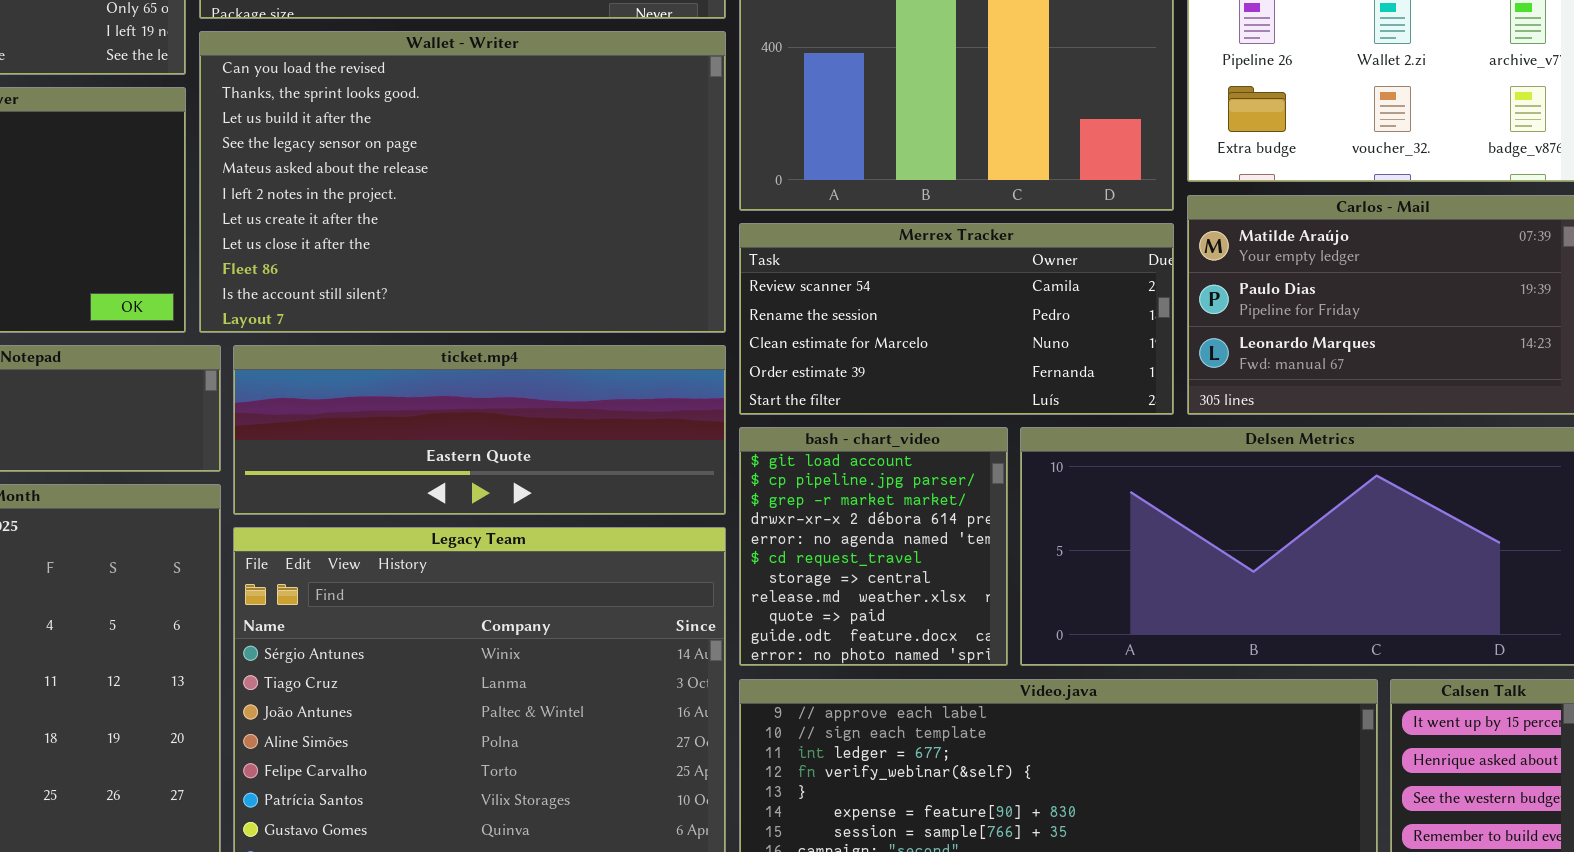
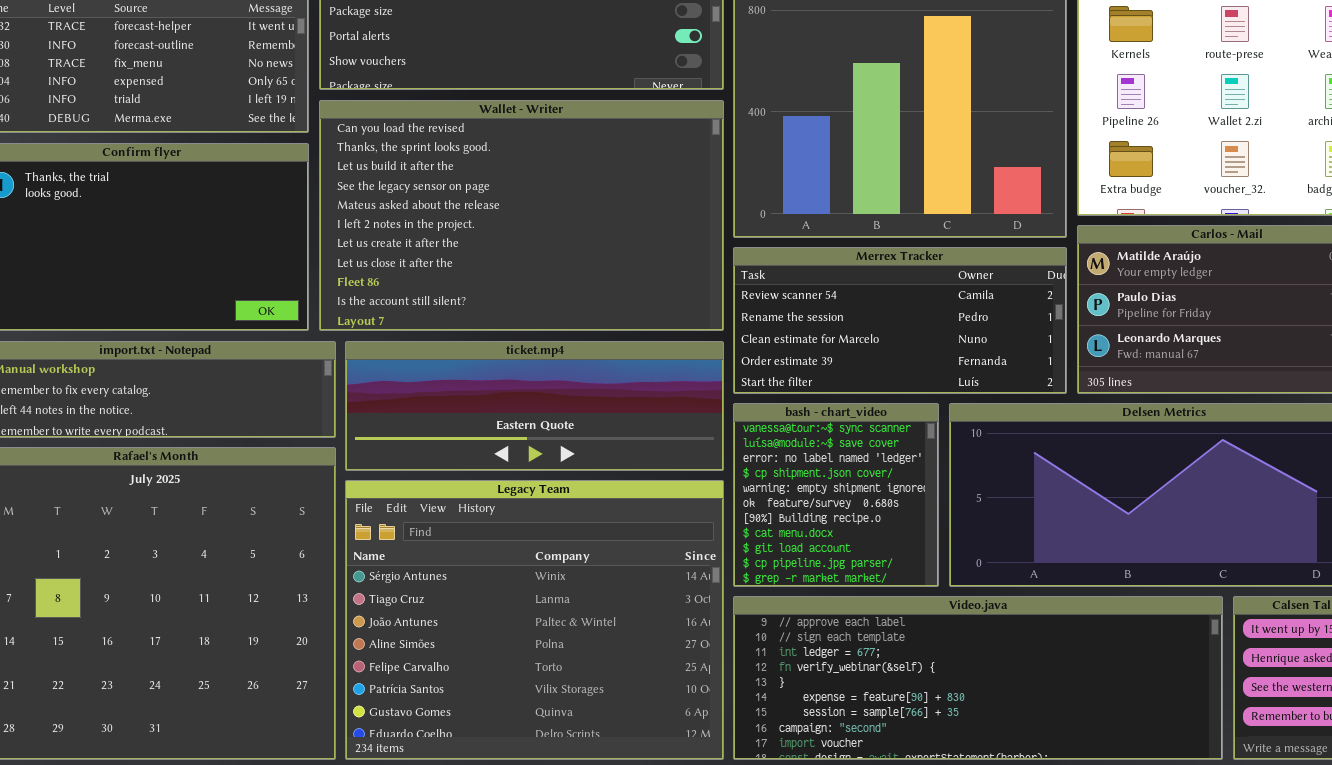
bash - chart_video: [739,427,1008,666] -> [733,403,939,587], scrolled up 8 rows

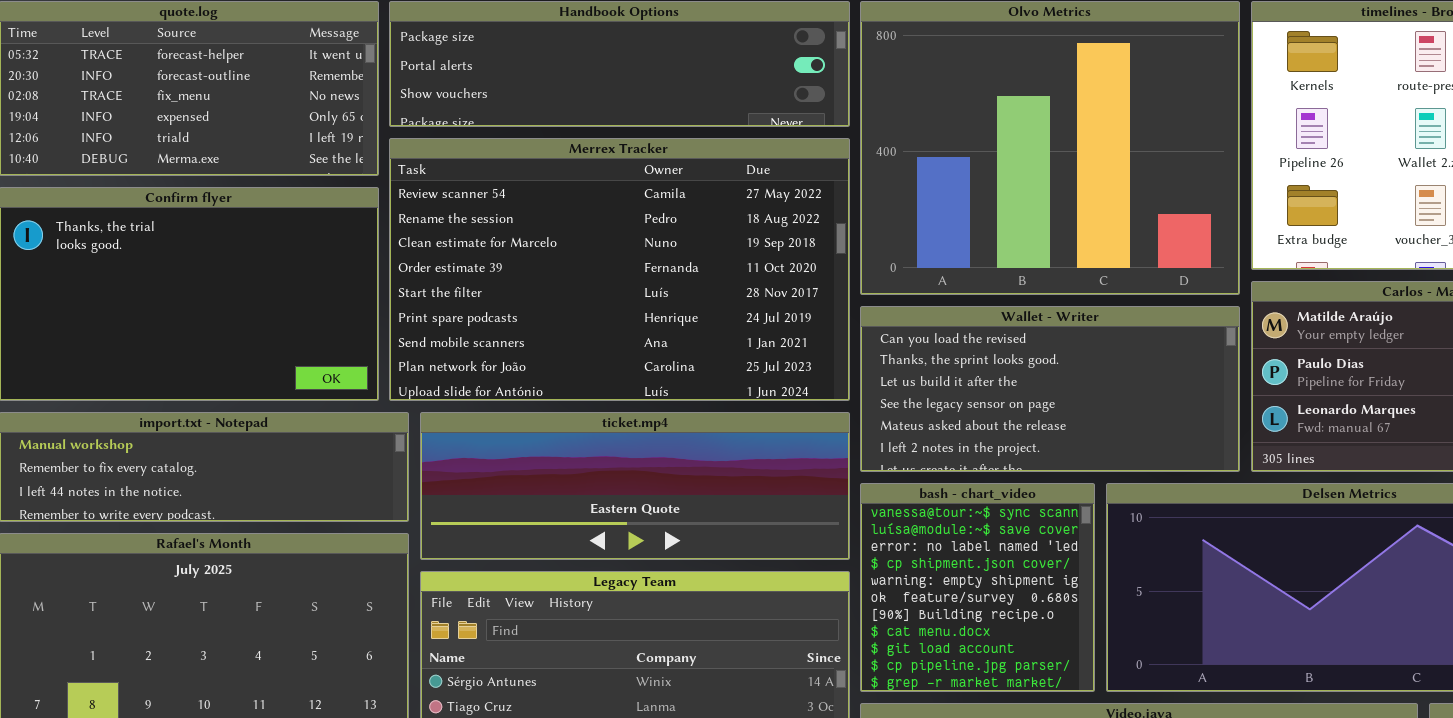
Wallet - Writer: [319,100,724,331] -> [860,306,1240,472], moved, resized
Merrex Tracker: [733,247,1067,394] -> [389,138,850,401], moved, resized

